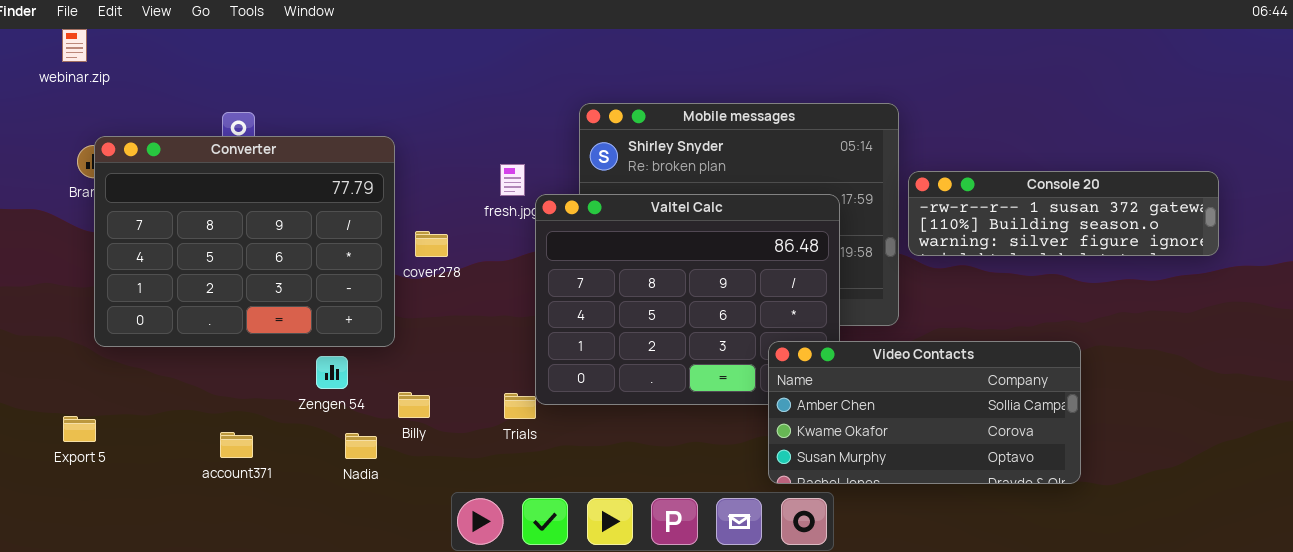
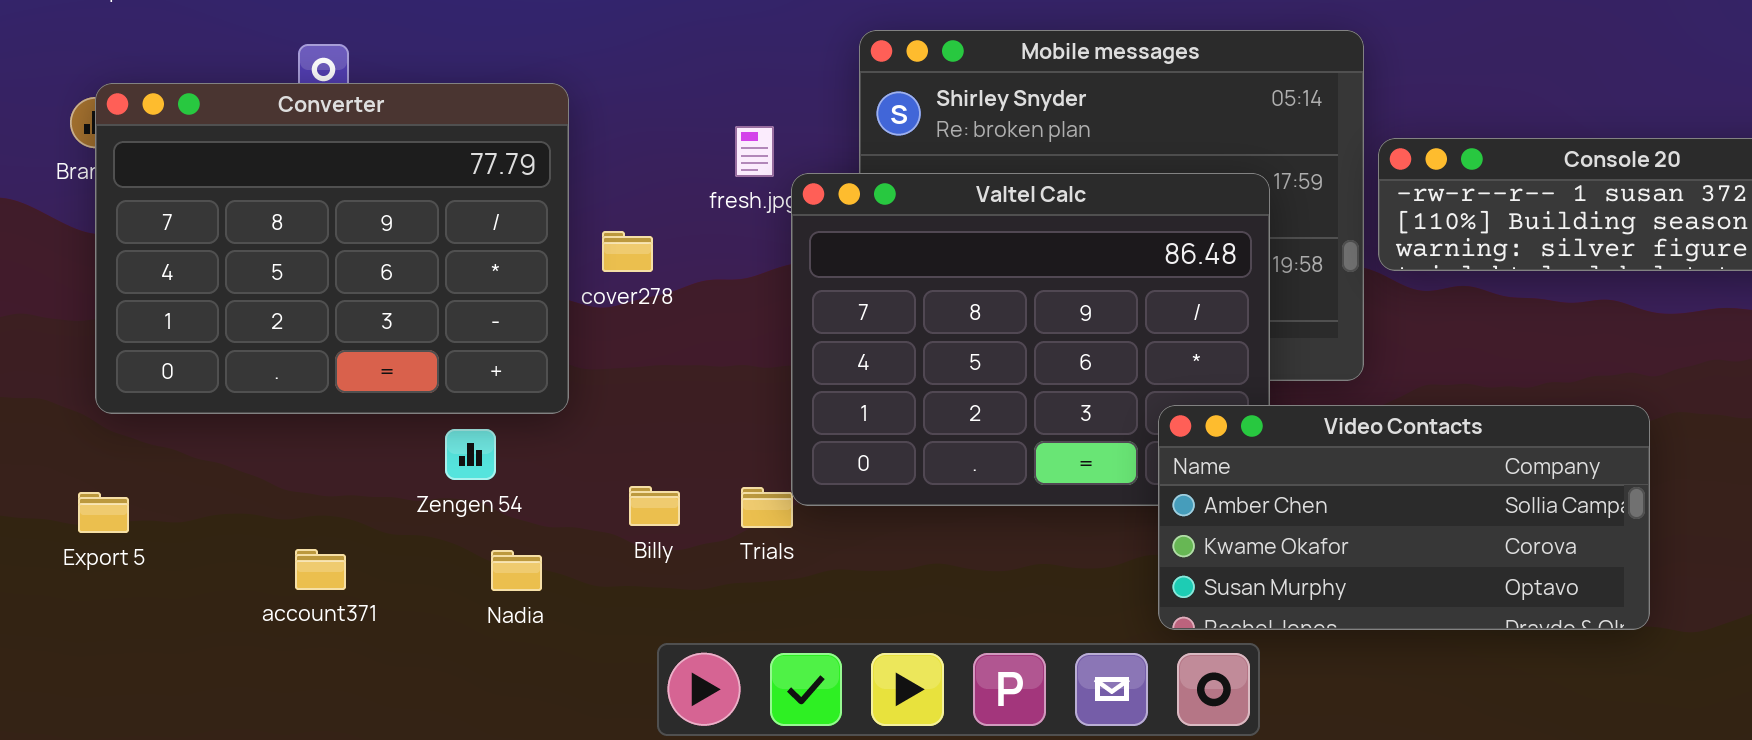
Billy: [398,392,430,418] -> [629,486,680,526], moved
Export 5: [63,416,96,442] -> [78,492,129,533], moved

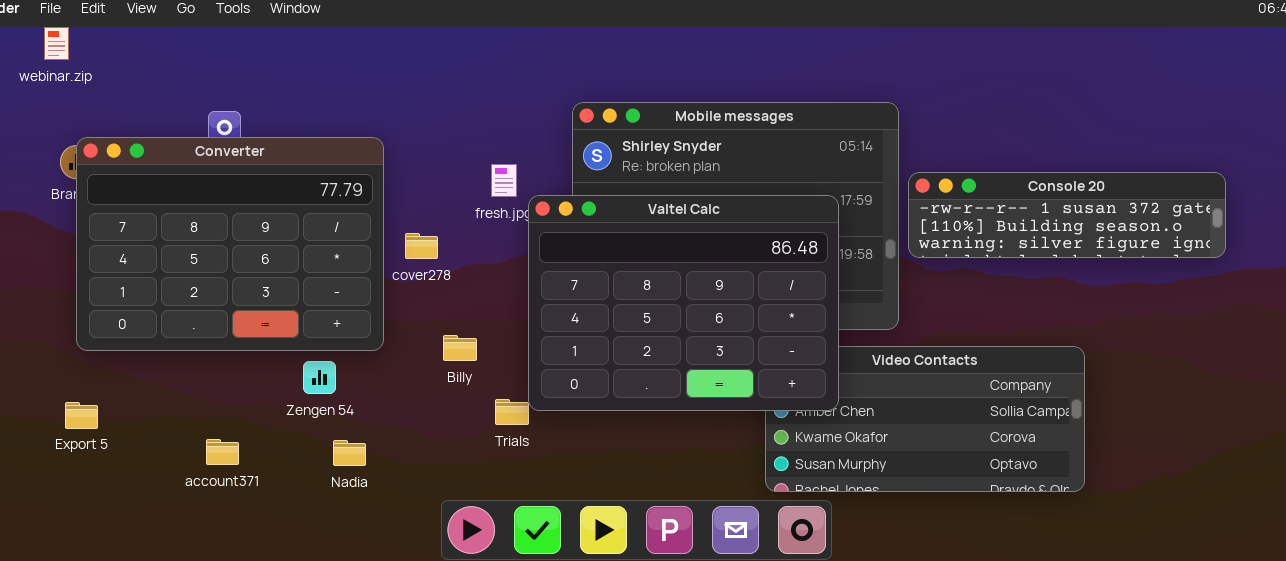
Valtel Calc: [791,173,1270,506] -> [528,195,839,411], raised
Billy: [629,486,680,526] -> [443,335,477,361], moved

